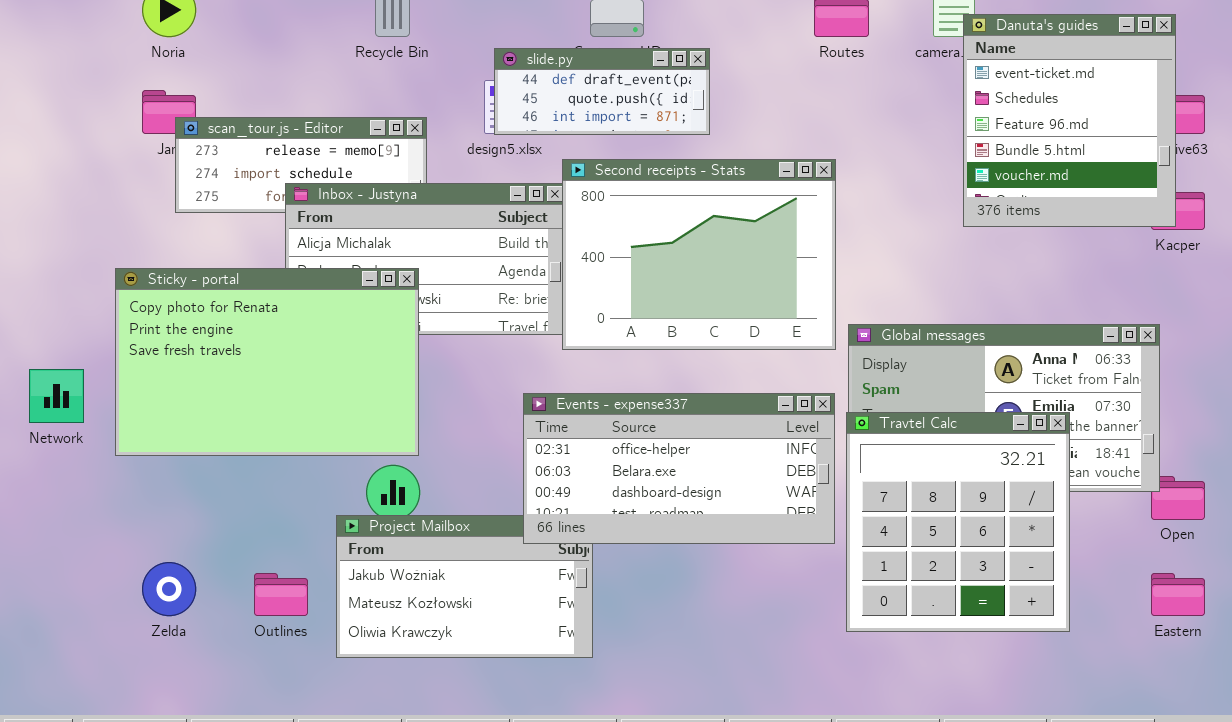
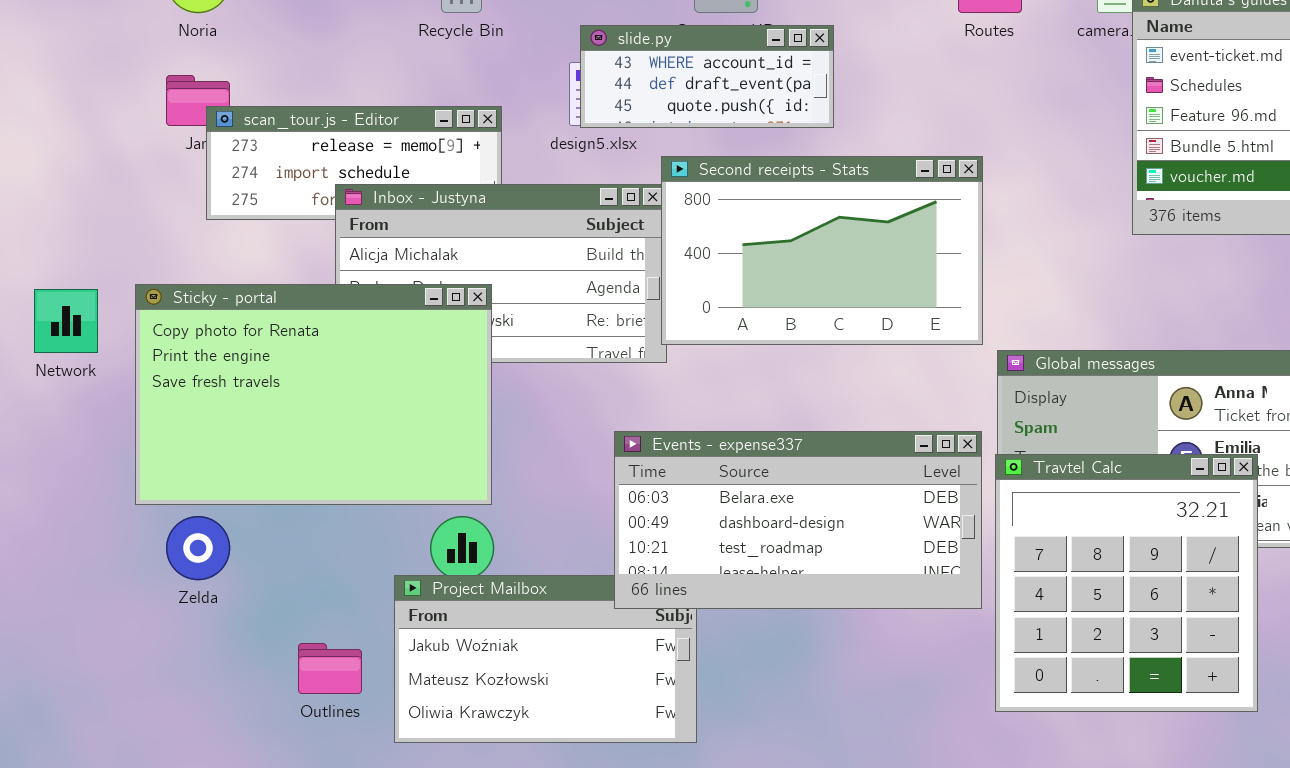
slide.py: [494,48,710,135] -> [580,25,834,128], scrolled up 1 row
Second receipts - Stats: [562,159,836,350] -> [661,156,983,345], resized
Network: [29,369,84,423] -> [34,289,98,353], moved
Events - expense337: [523,393,835,544] -> [614,431,982,609], scrolled down 1 row
Zelda: [142,562,196,616] -> [166,516,230,580], moved

